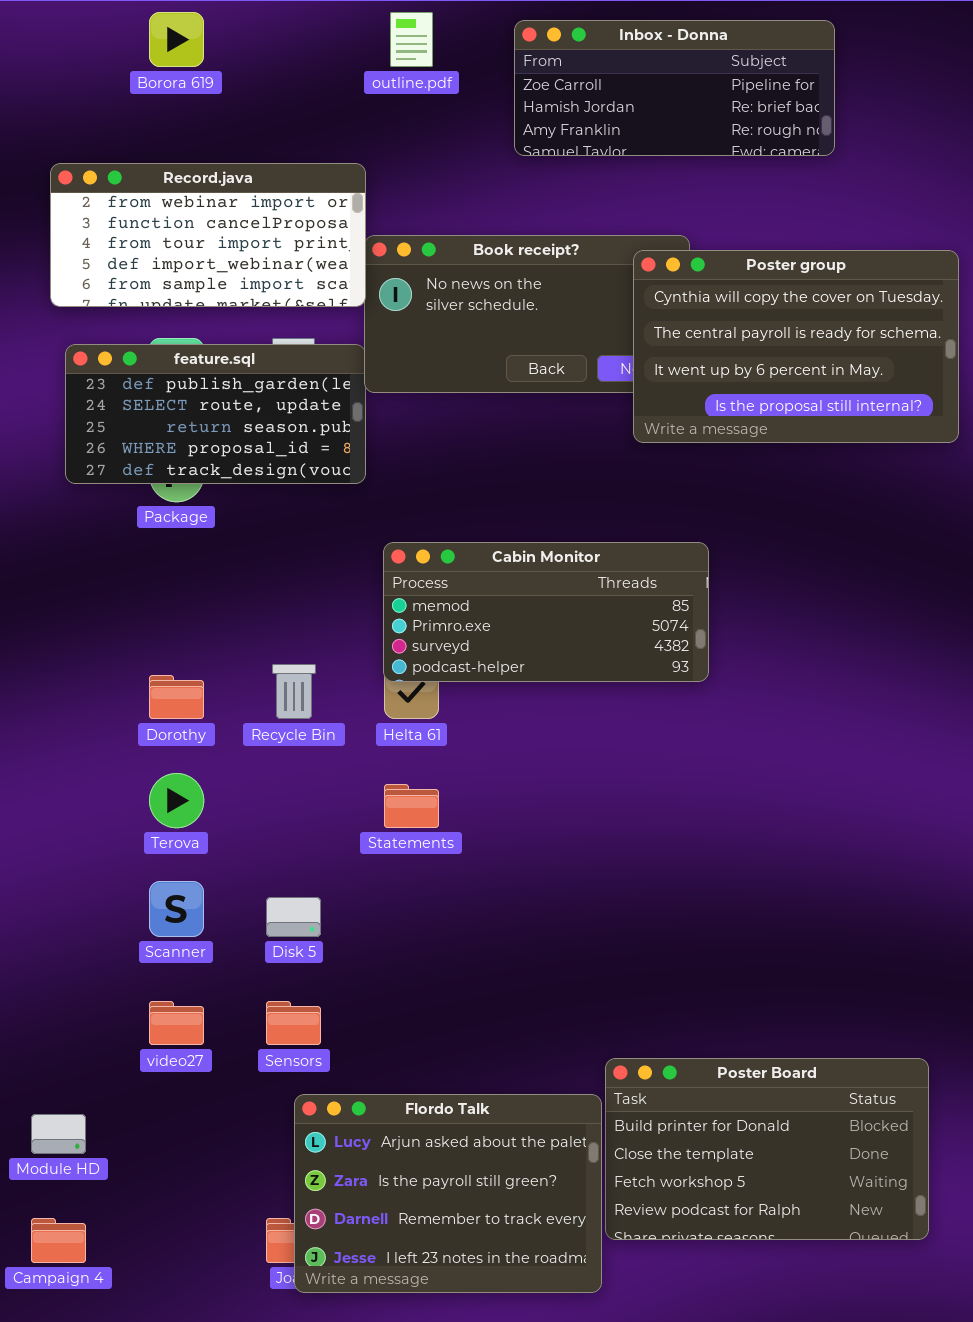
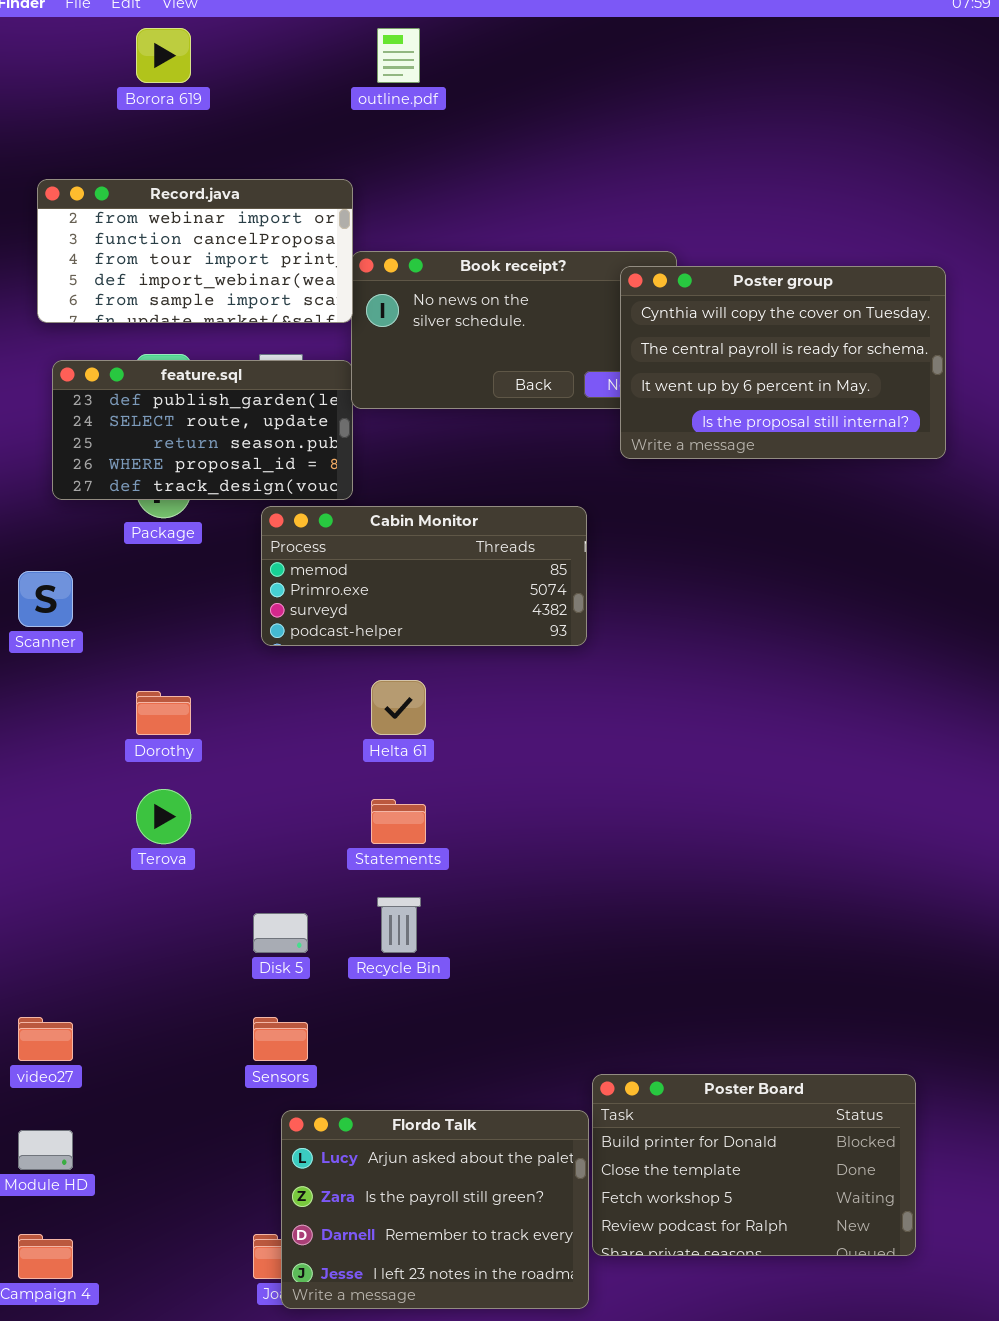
Inbox - Donna: [514,20,835,156] -> none, closed
Cabin Monitor: [383,542,709,682] -> [261,506,587,646], moved
Recycle Bin: [272,664,316,719] -> [377,897,421,953], moved
Scanner: [149,881,204,937] -> [18,571,73,627], moved
video27: [149,1001,204,1045] -> [18,1017,73,1061], moved

